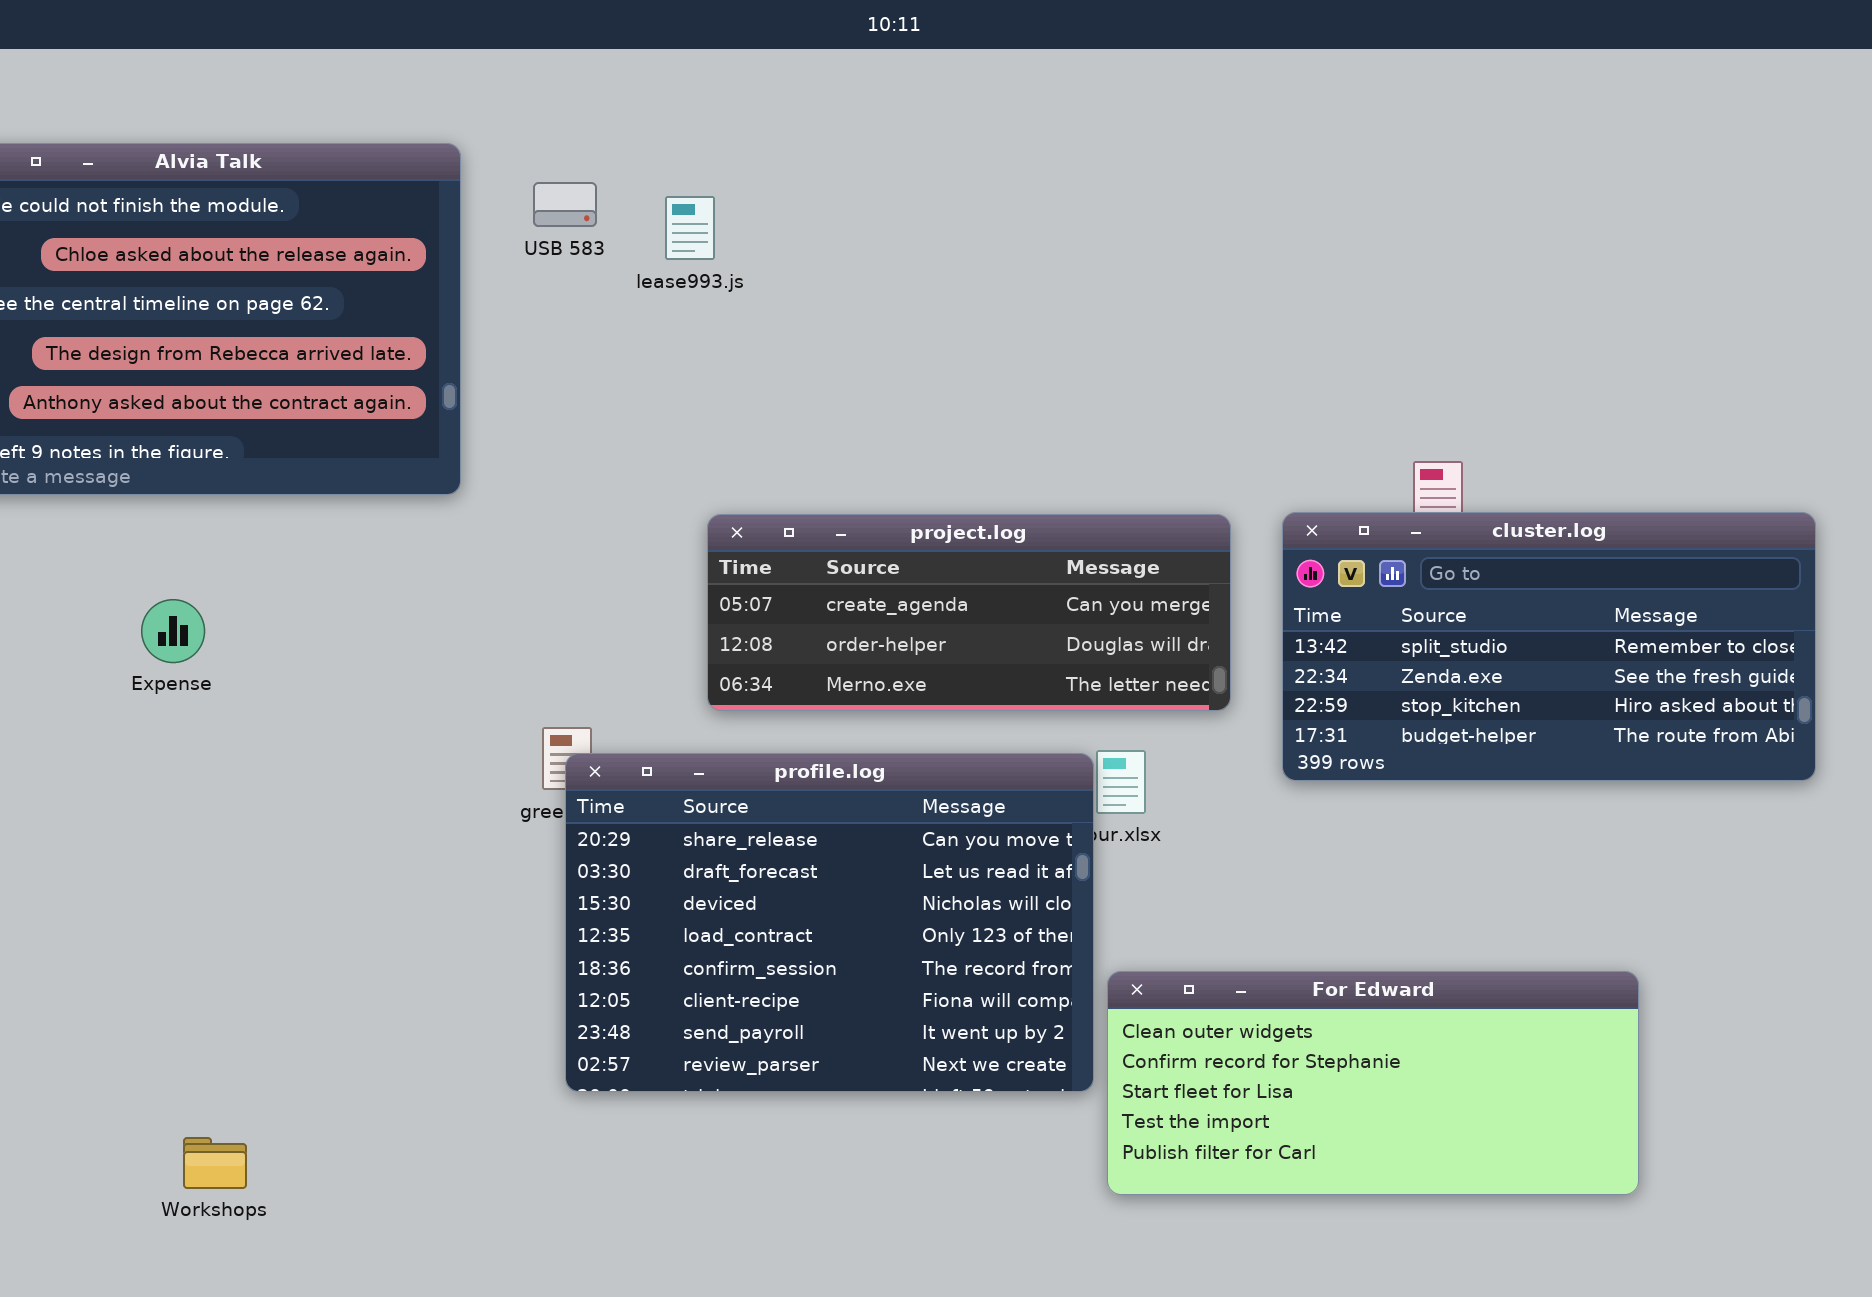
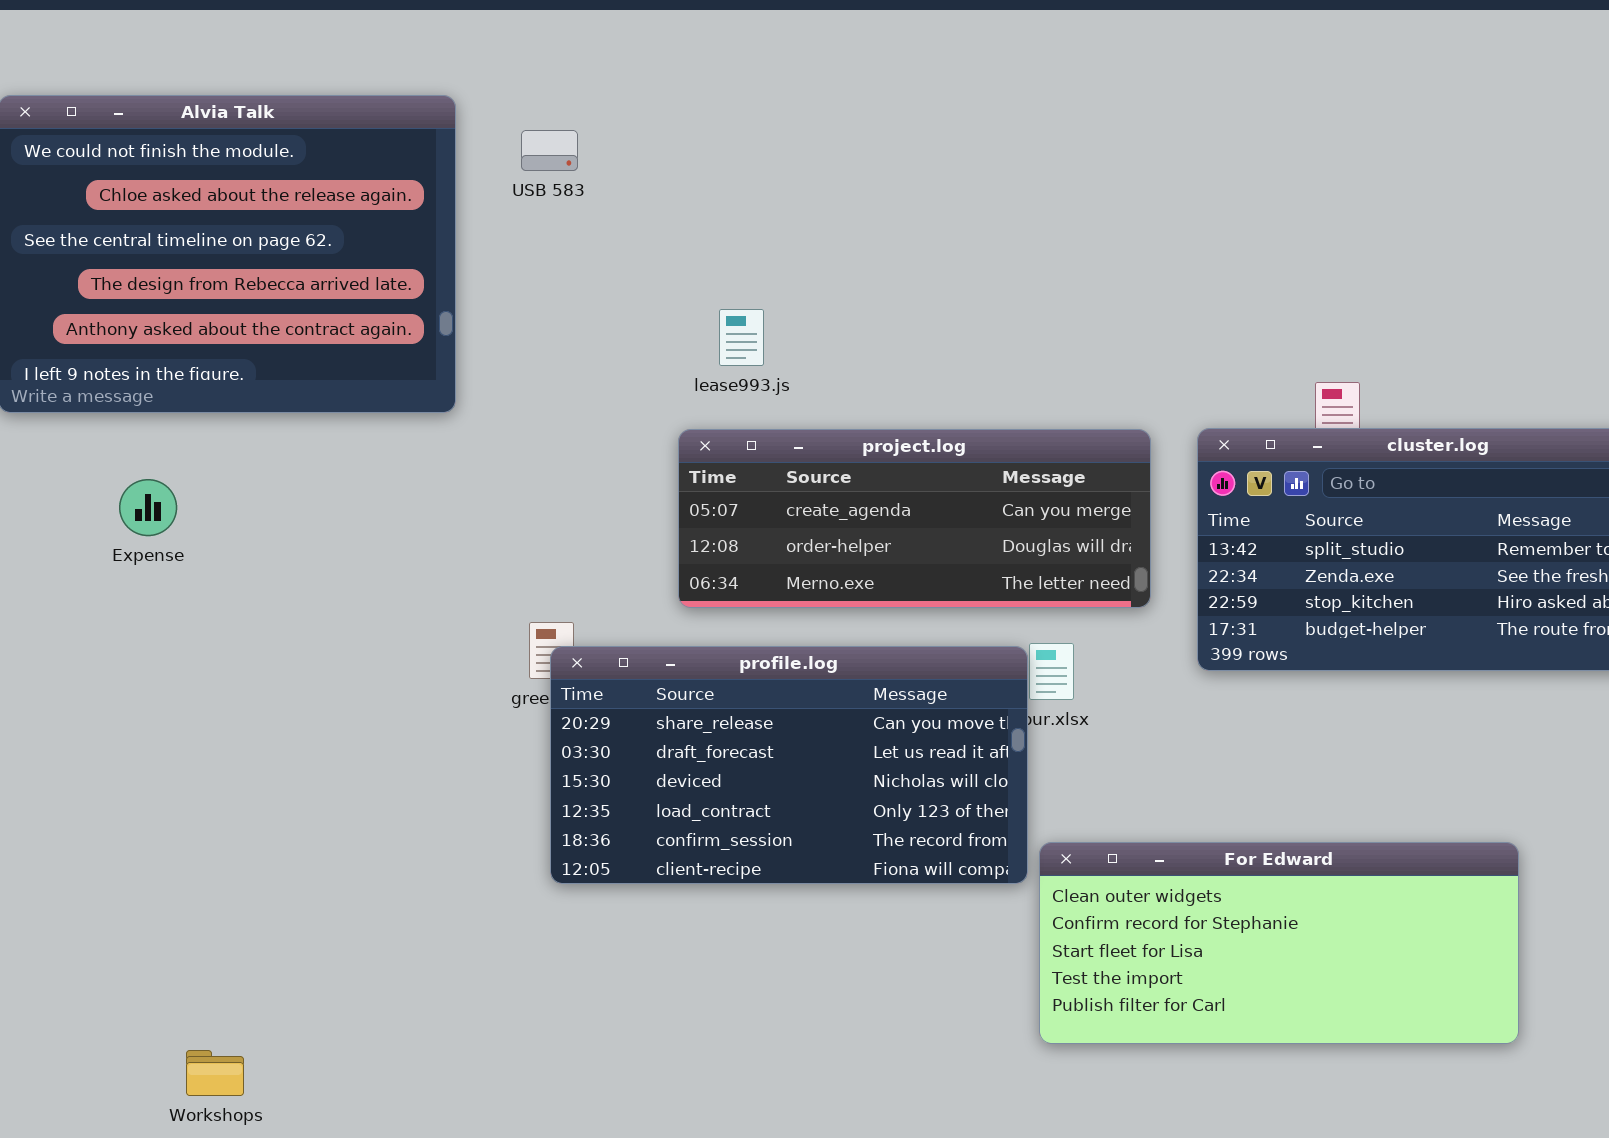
lease993.js: [665,196,715,260] -> [719,309,764,366], moved
Expense: [141,599,205,663] -> [119,479,177,536], moved
profile.log: [565,753,1094,1092] -> [550,646,1028,884], resized
Workshops: [183,1137,247,1189] -> [186,1050,244,1096], moved

